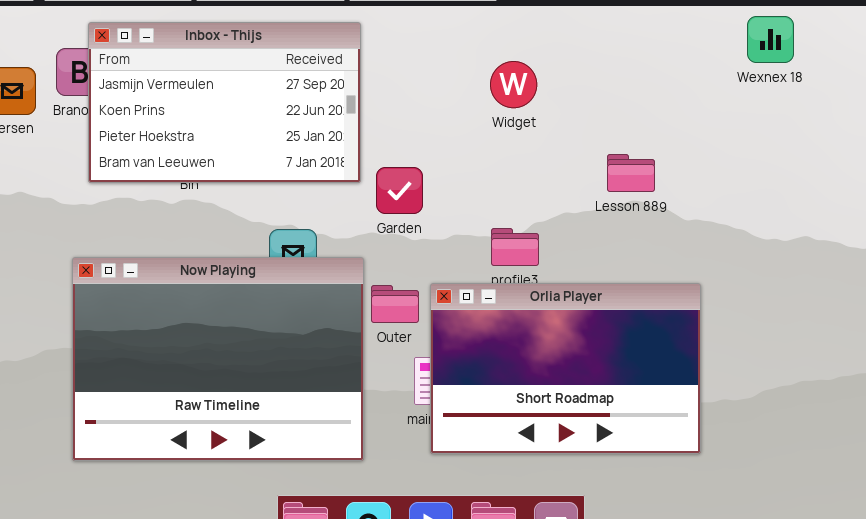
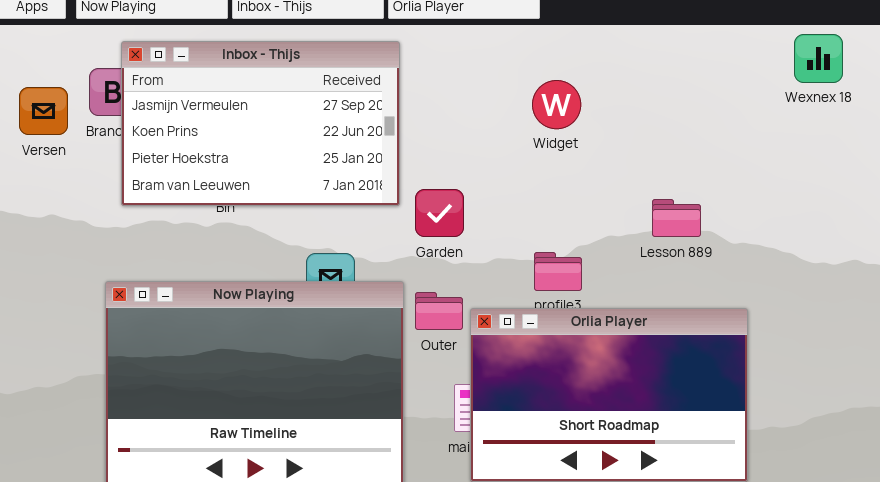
Lesson 889: [607,154,655,192] -> [652,199,701,237], moved
Outer: [371,285,419,323] -> [415,292,463,330], moved

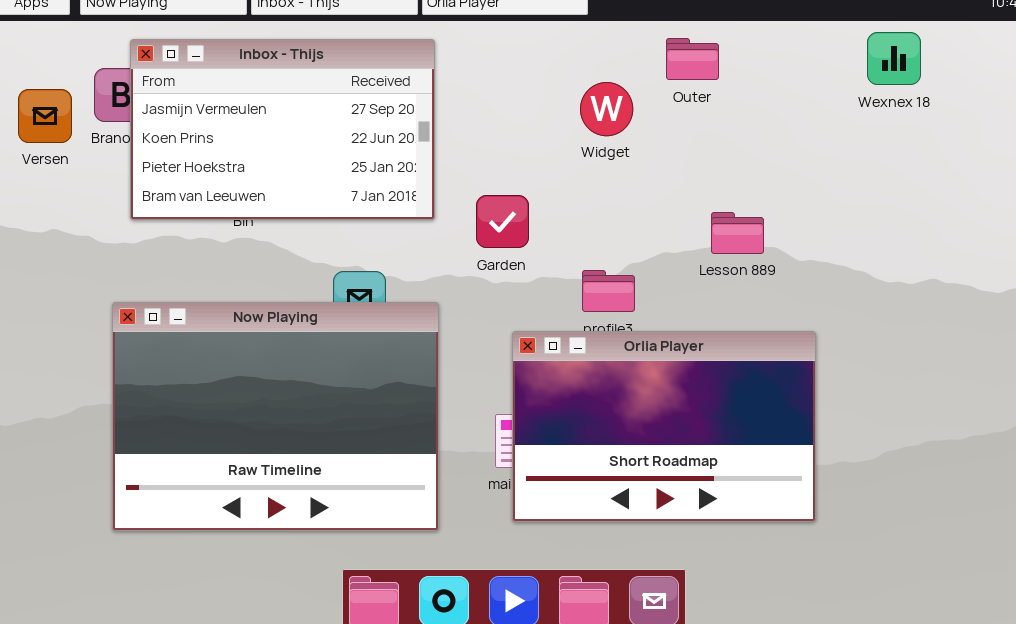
Garden: [415,189,464,237] -> [476,195,529,248], moved
Outer: [415,292,463,330] -> [666,38,719,80], moved

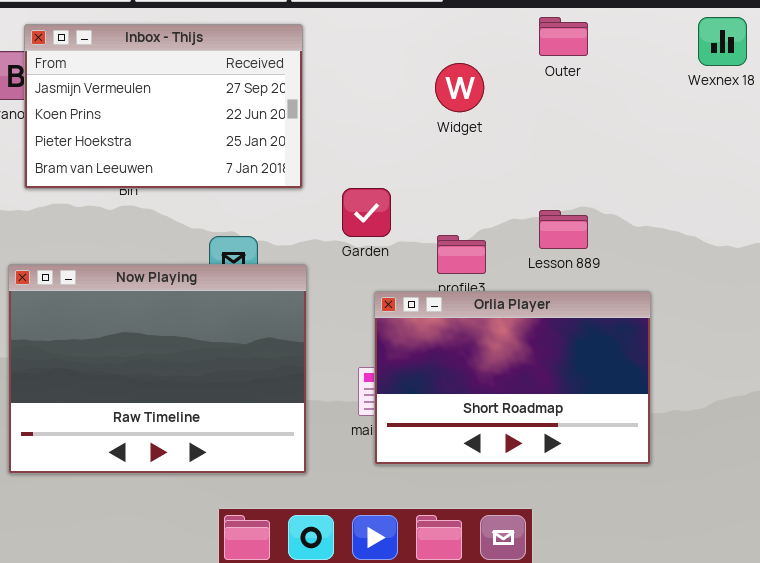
Outer: [666,38,719,80] -> [539,17,588,56], moved
Garden: [476,195,529,248] -> [342,188,391,237], moved
Lesson 889: [711,212,764,254] -> [539,210,588,249], moved

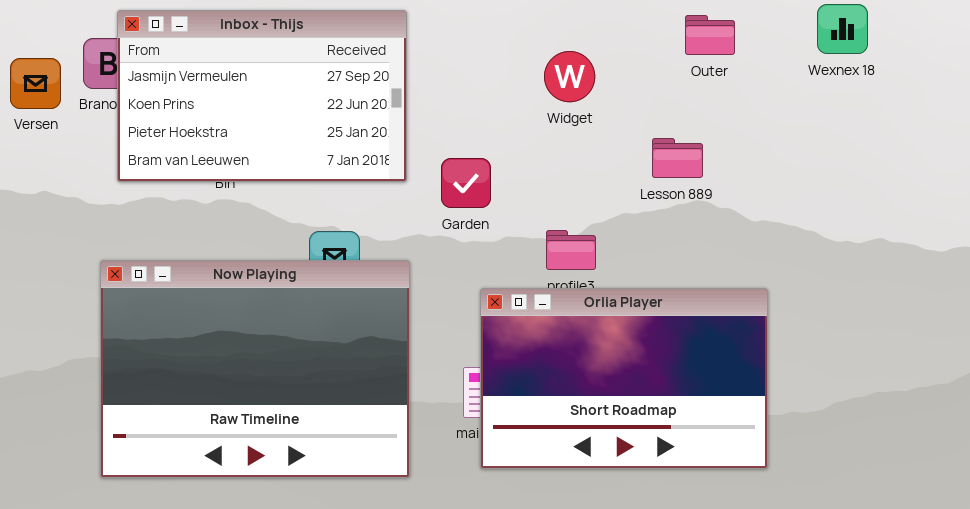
Outer: [539,17,588,56] -> [685,15,735,55], moved
Garden: [342,188,391,237] -> [441,158,491,208], moved
Lesson 889: [539,210,588,249] -> [652,138,703,178], moved

